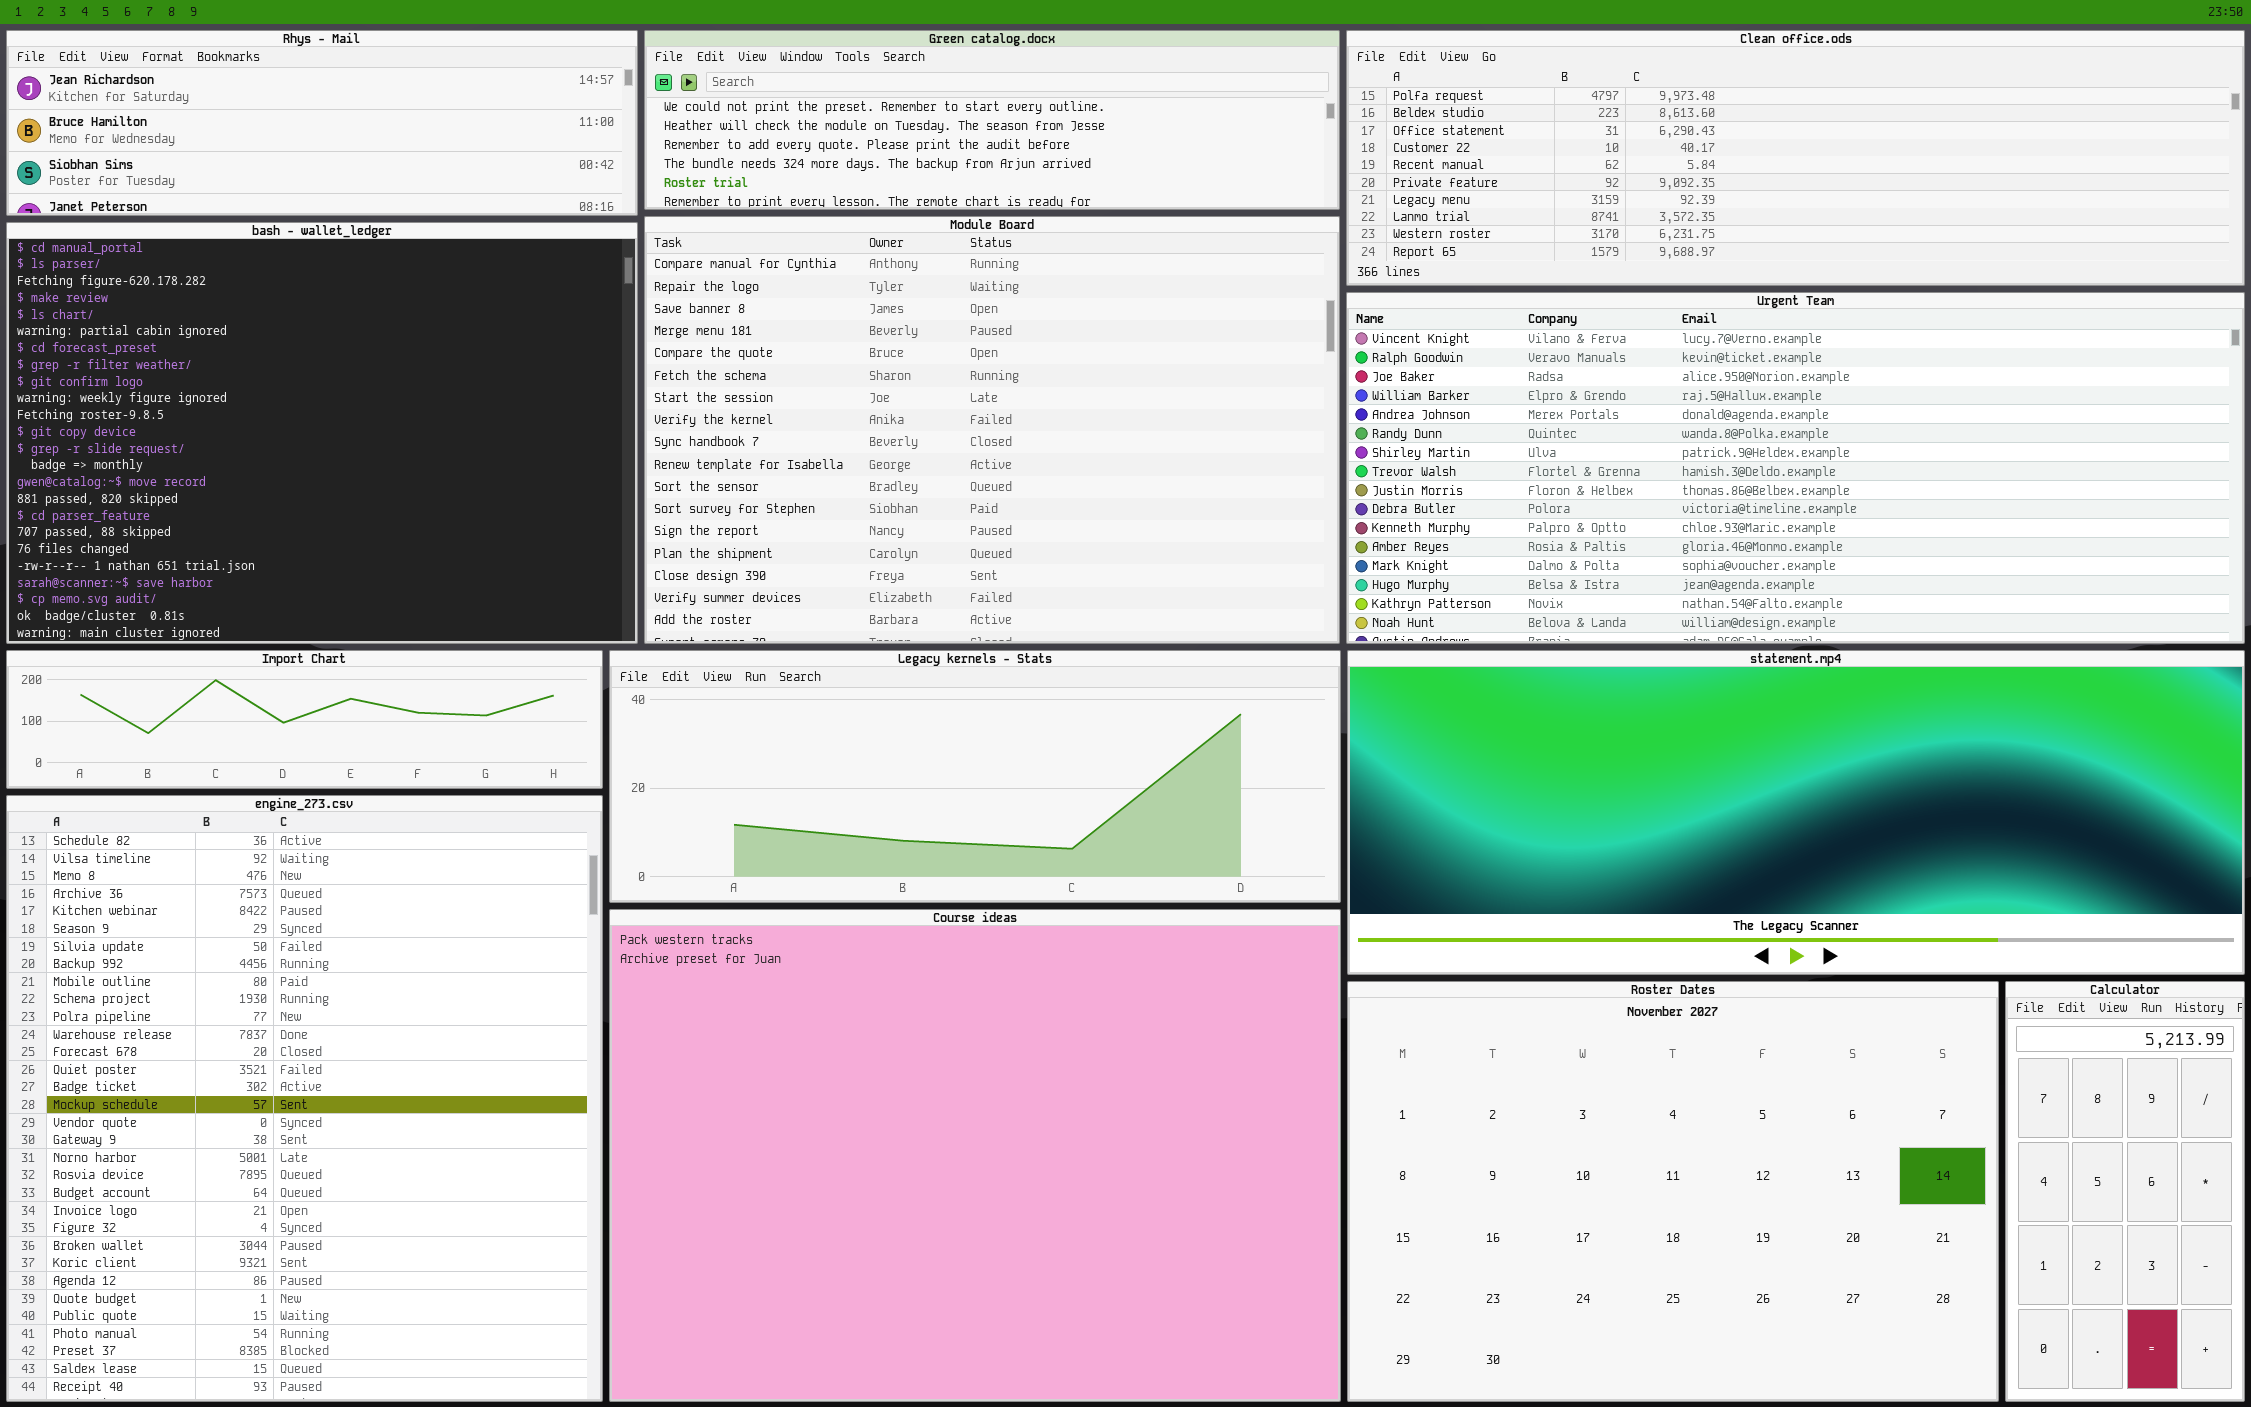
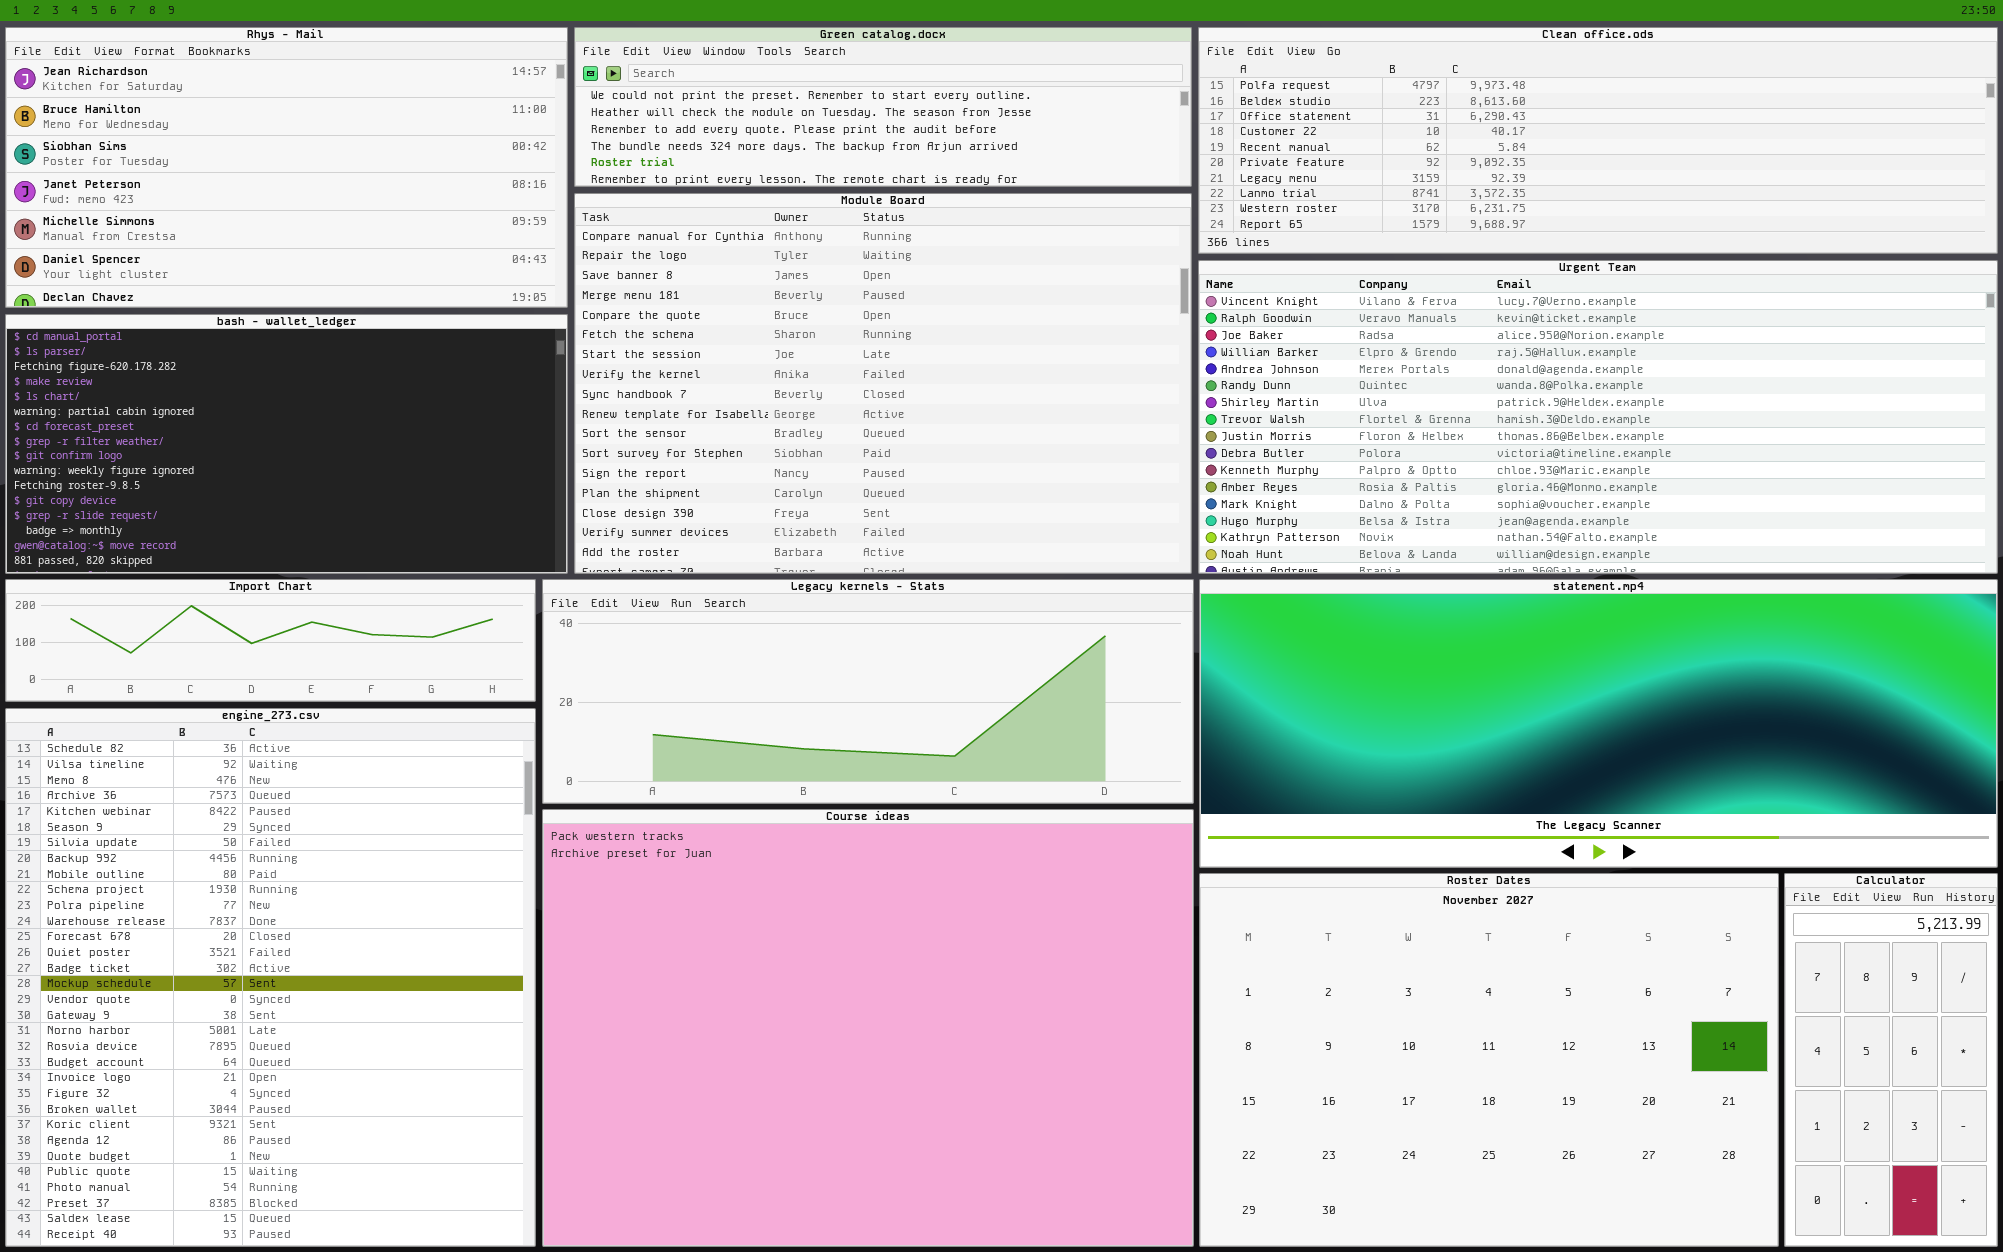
Rhys - Mail: [6,30,638,216] -> [5,27,568,308], resized
bash - wallet_ledger: [6,222,638,644] -> [5,314,568,574], resized

